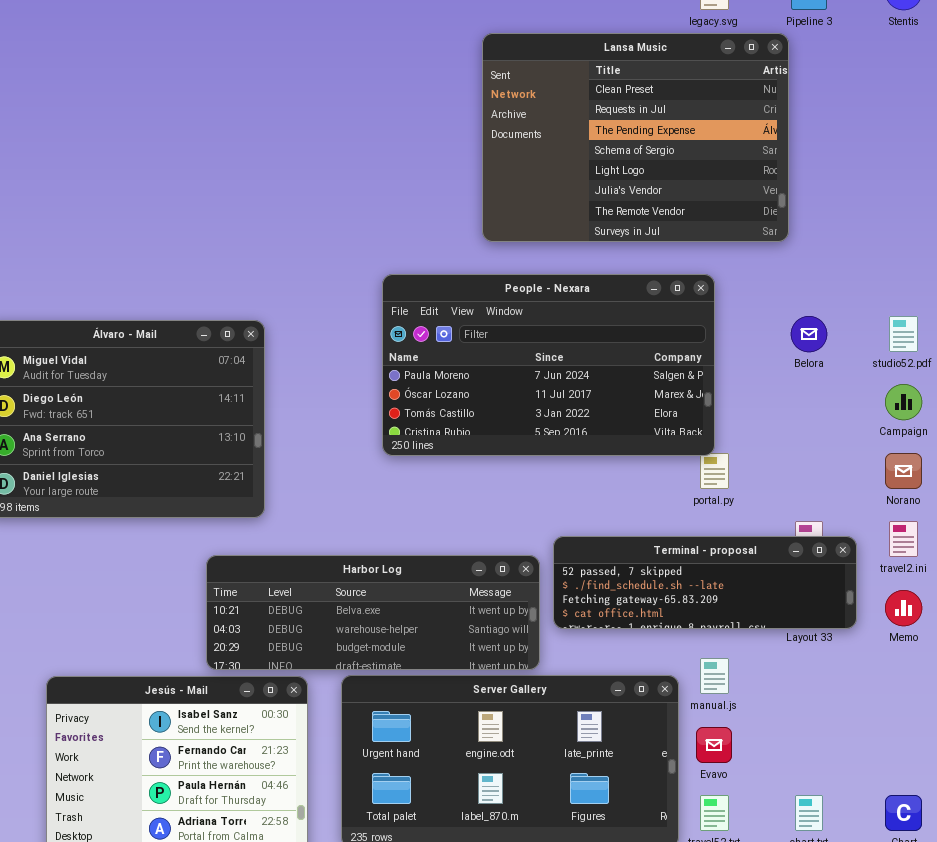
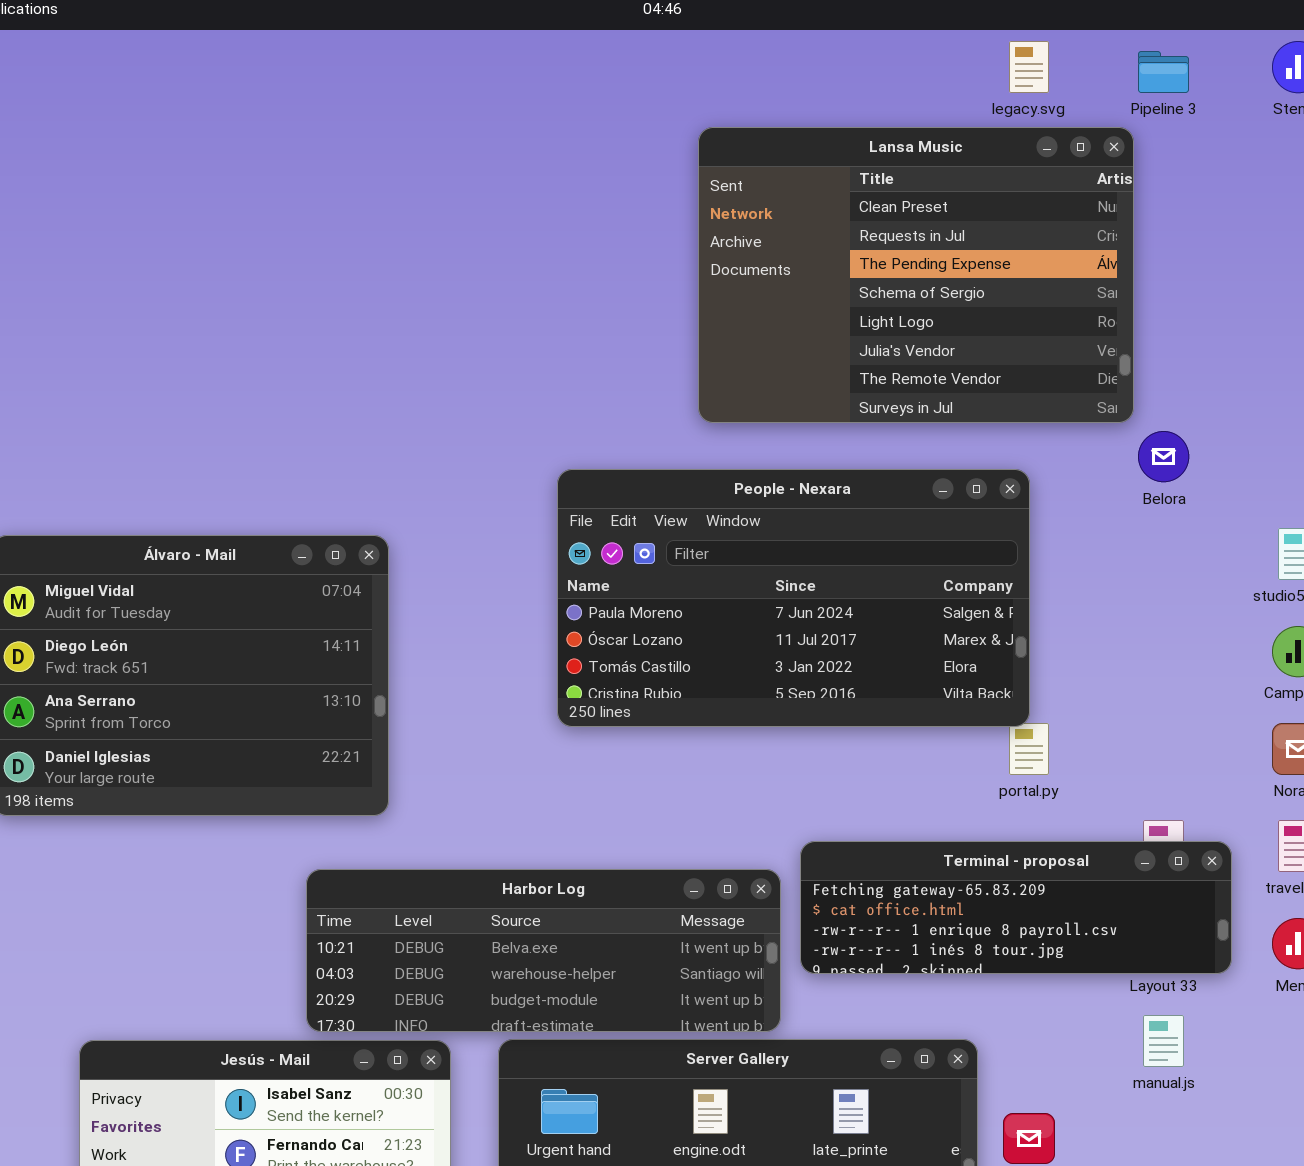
Belora: [791,316,827,352] -> [1138,431,1189,482], moved
Terminal - proposal: [553,536,857,629] -> [800,841,1232,974], scrolled down 2 rows
manual.js: [700,658,729,694] -> [1143,1015,1184,1067], moved

